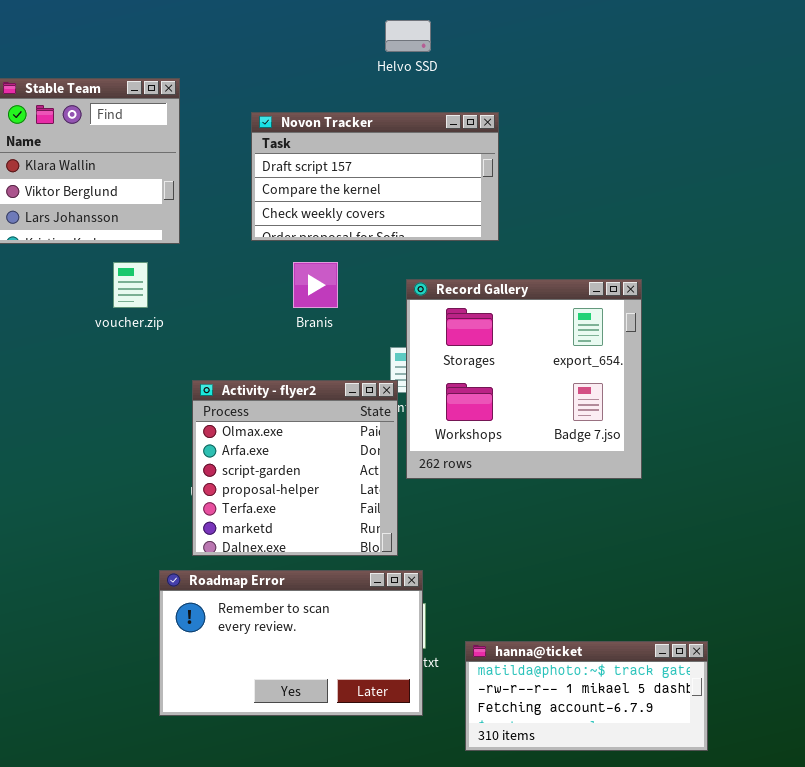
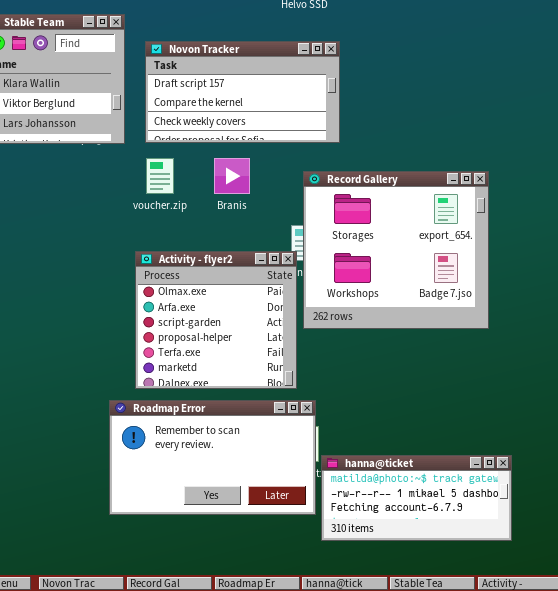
Novon Tracker: [251,112,499,241] -> [145,41,340,143], moved
voucher.zip: [113,262,148,308] -> [146,158,174,194], moved
hanna@ticket: [465,641,708,751] -> [321,455,512,541], moved

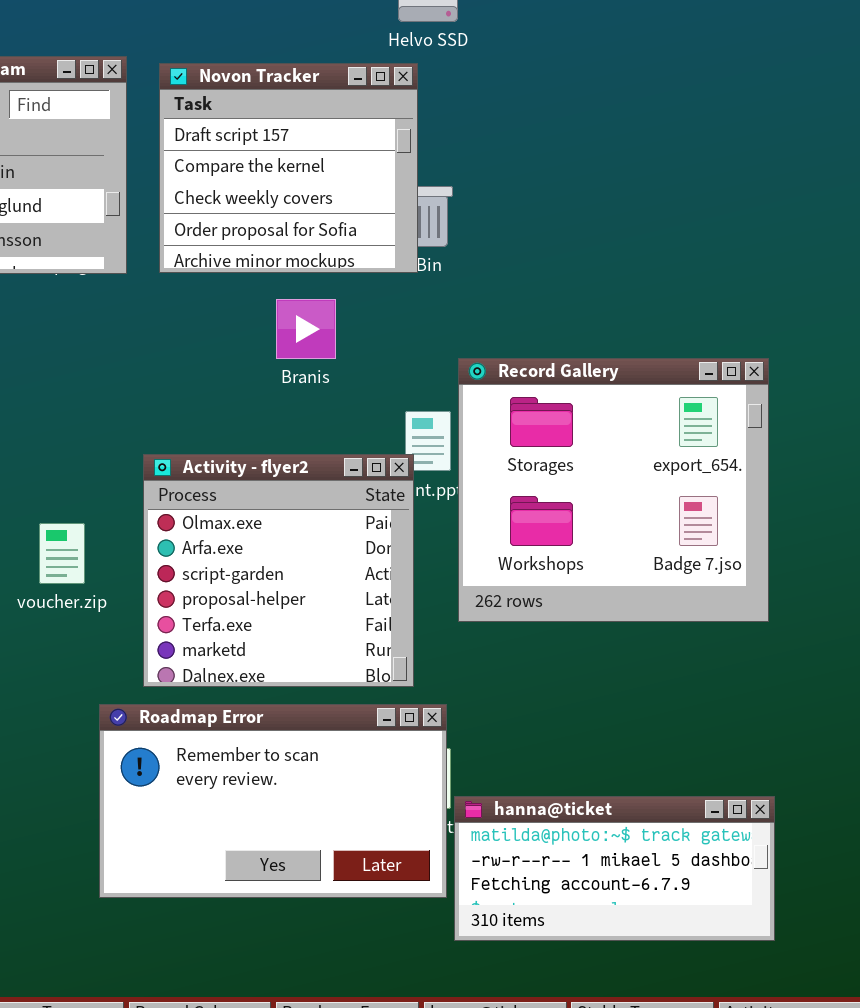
Novon Tracker: [145,41,340,143] -> [159,63,418,273], resized
voucher.zip: [146,158,174,194] -> [39,523,85,584], moved
Record Gallery: [303,171,489,329] -> [458,358,769,622], moved

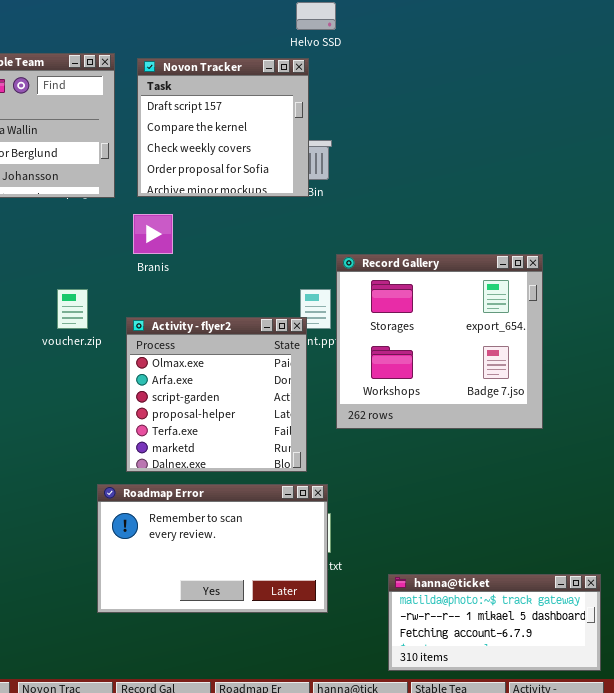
Branis: [276,299,336,359] -> [133,214,173,254], moved
voucher.zip: [39,523,85,584] -> [57,289,88,329], moved
hanna@ticket: [454,796,775,941] -> [388,574,601,671], moved

